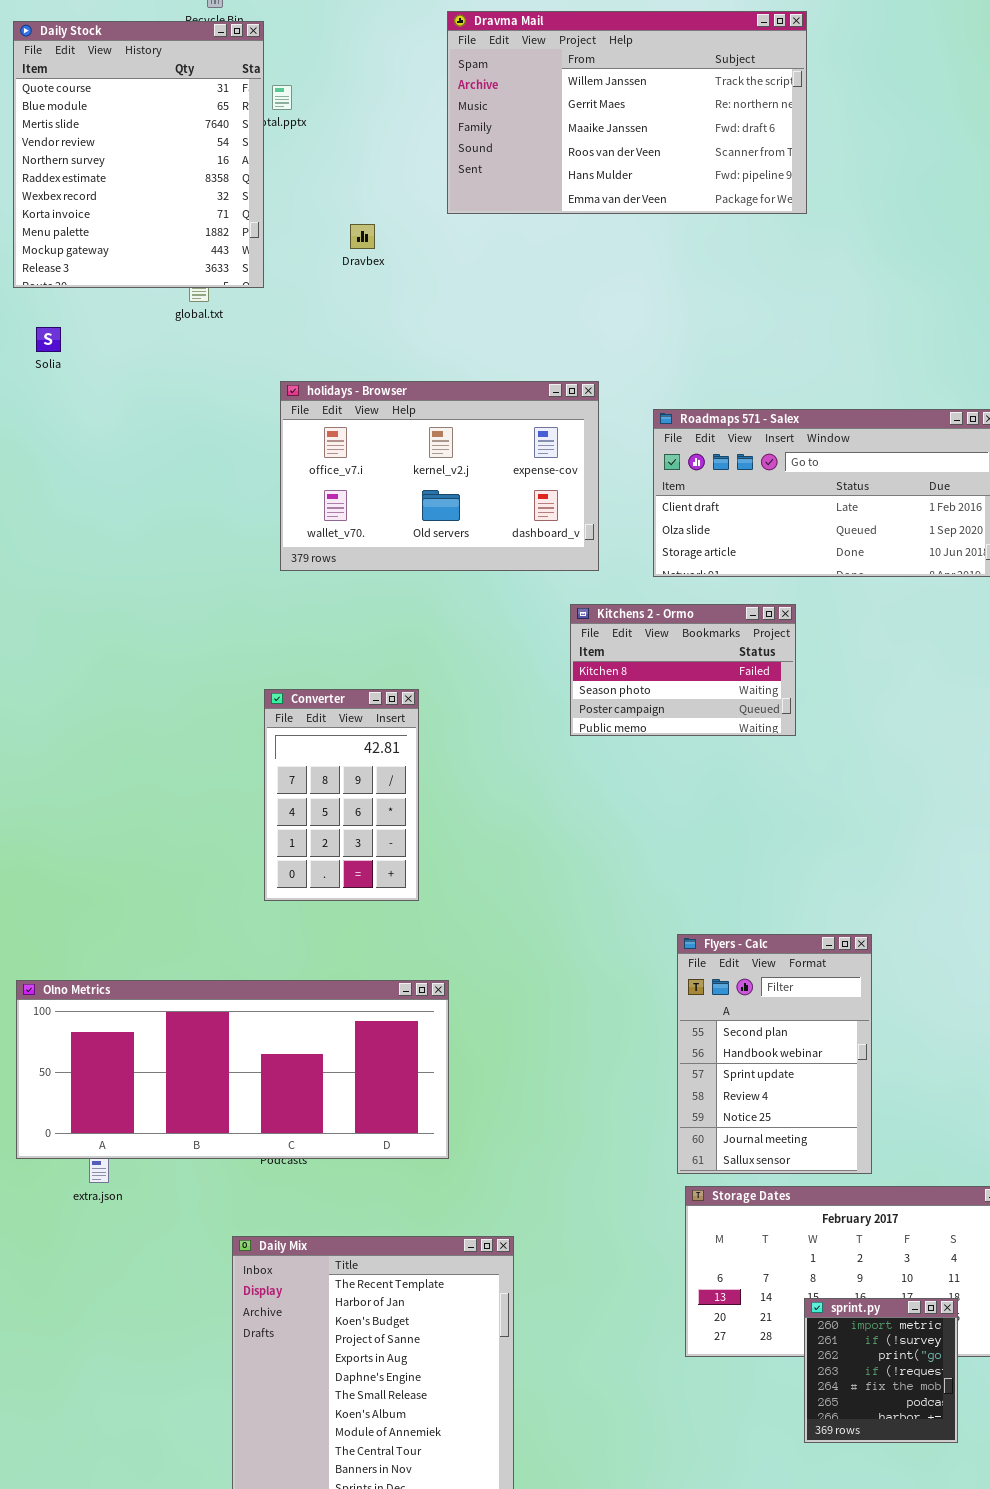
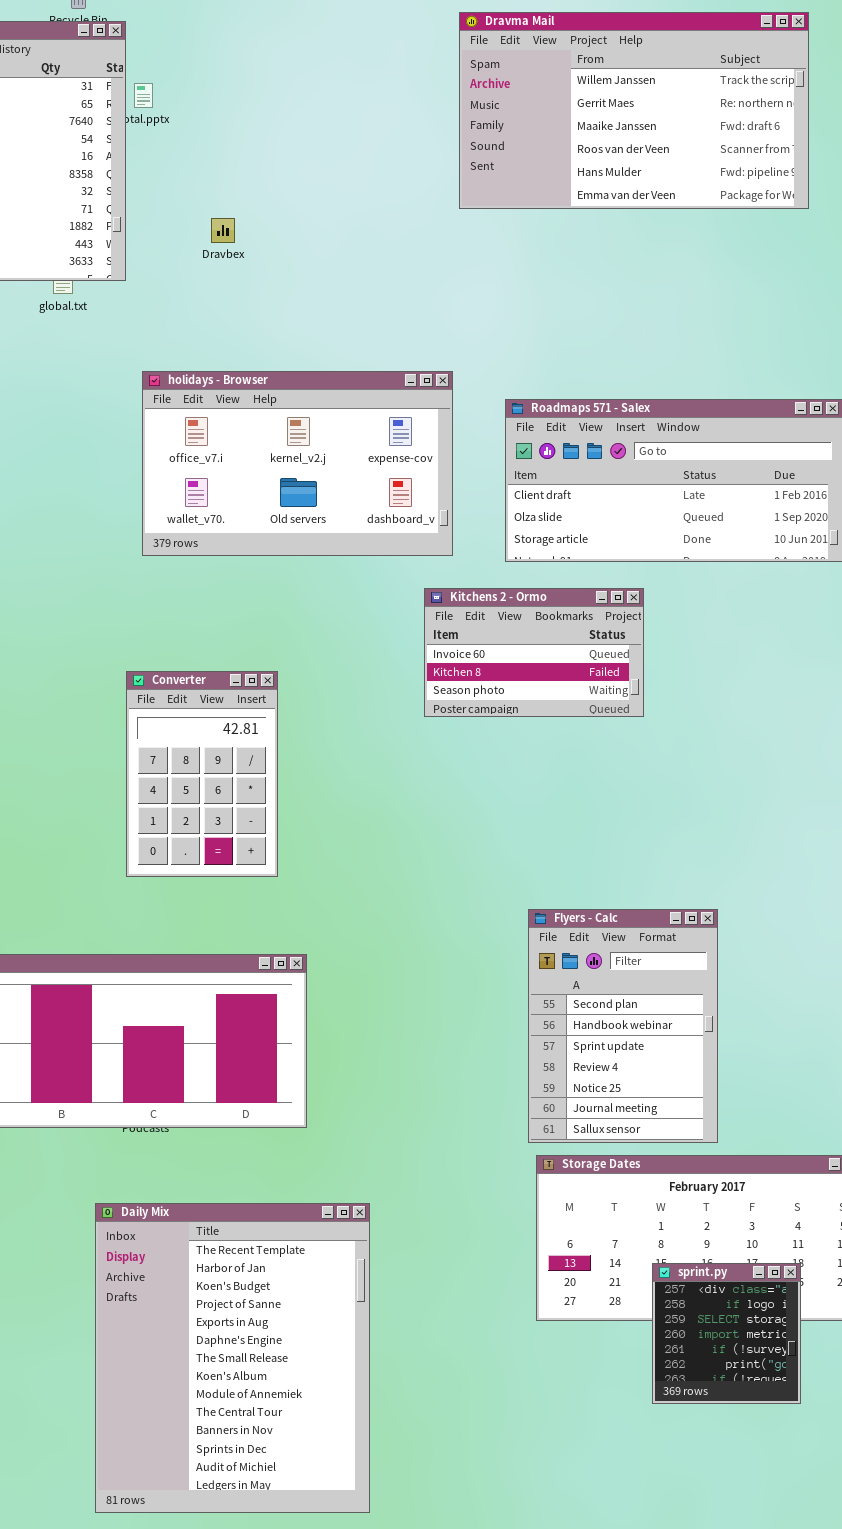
Dravma Mail: [447,11,807,214] -> [459,12,809,209], moved
Kitchens 2 - Ormo: [570,604,796,736] -> [424,588,644,717], scrolled up 1 row
sprint.py: [804,1298,958,1443] -> [652,1263,801,1404], scrolled up 3 rows

